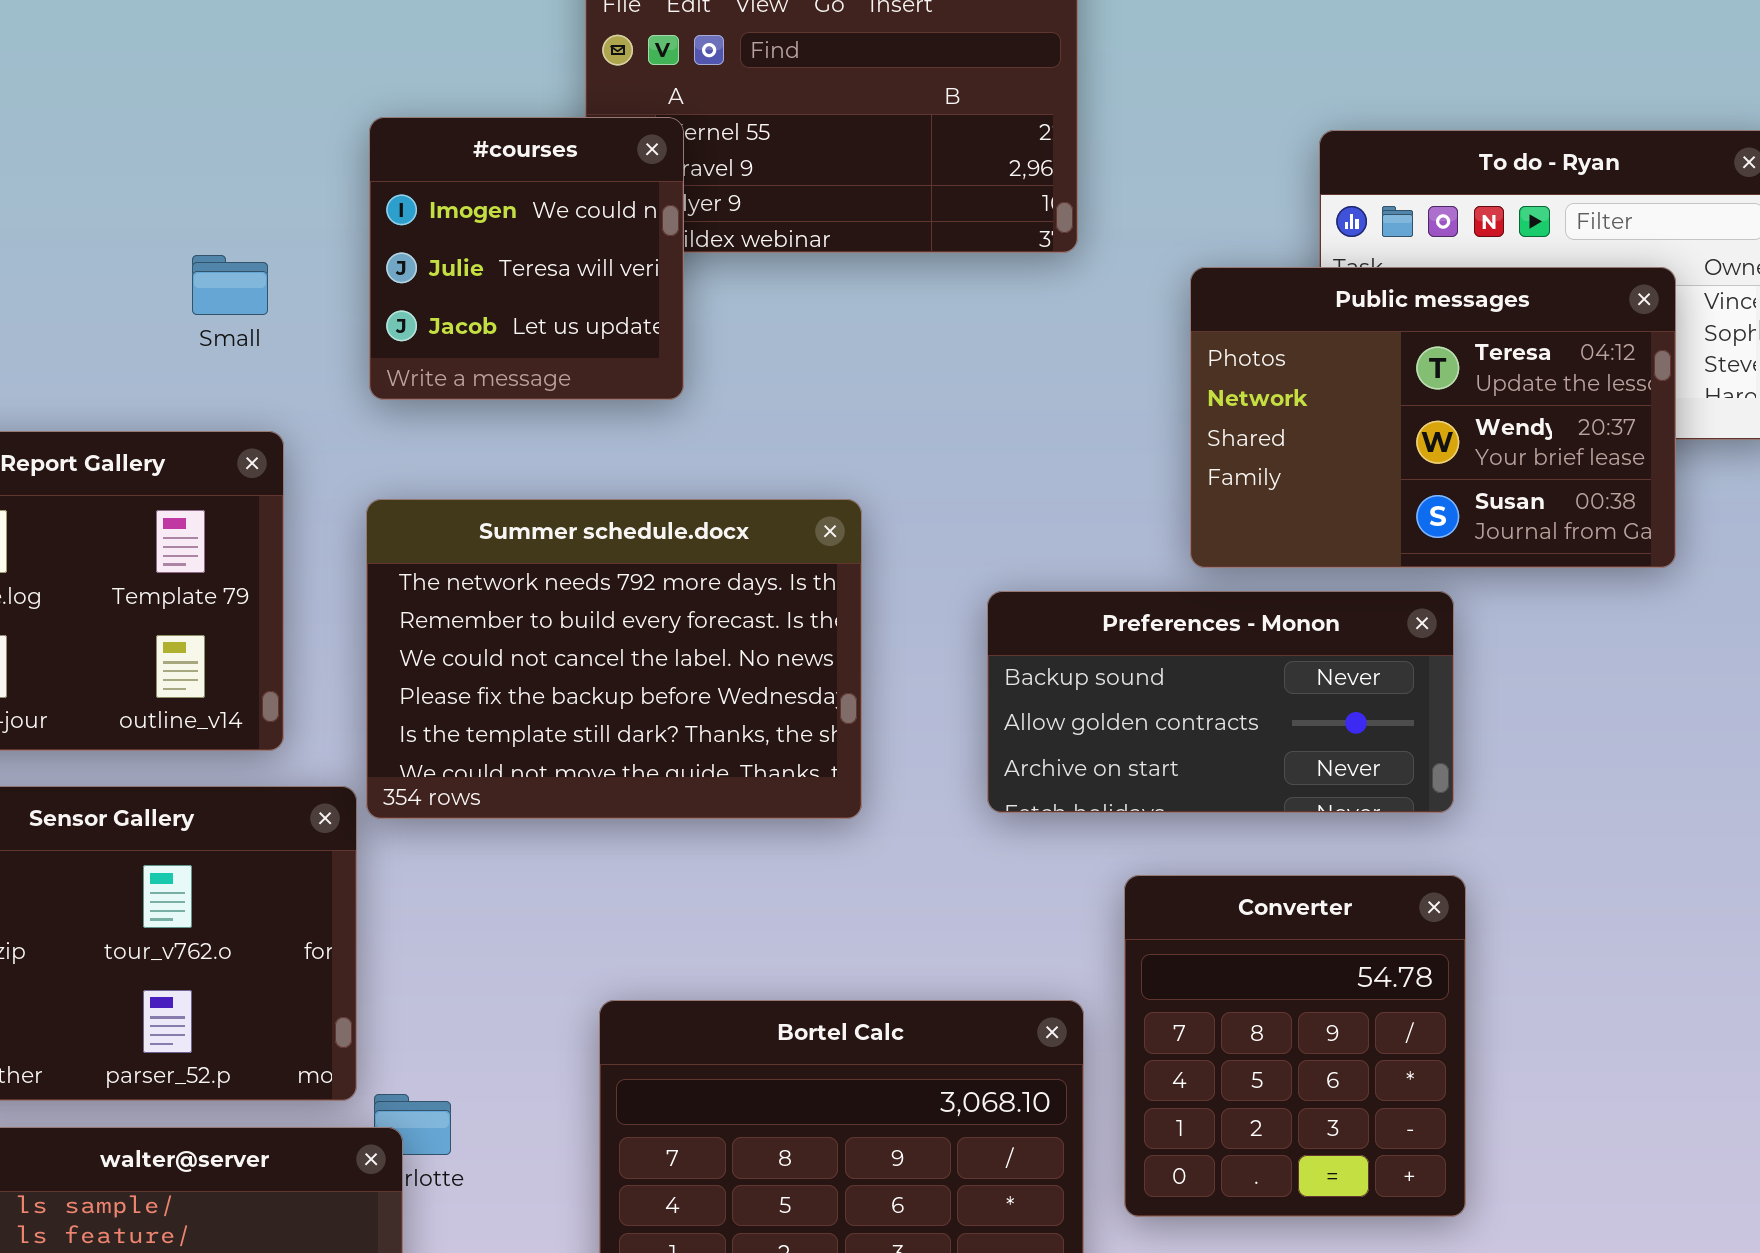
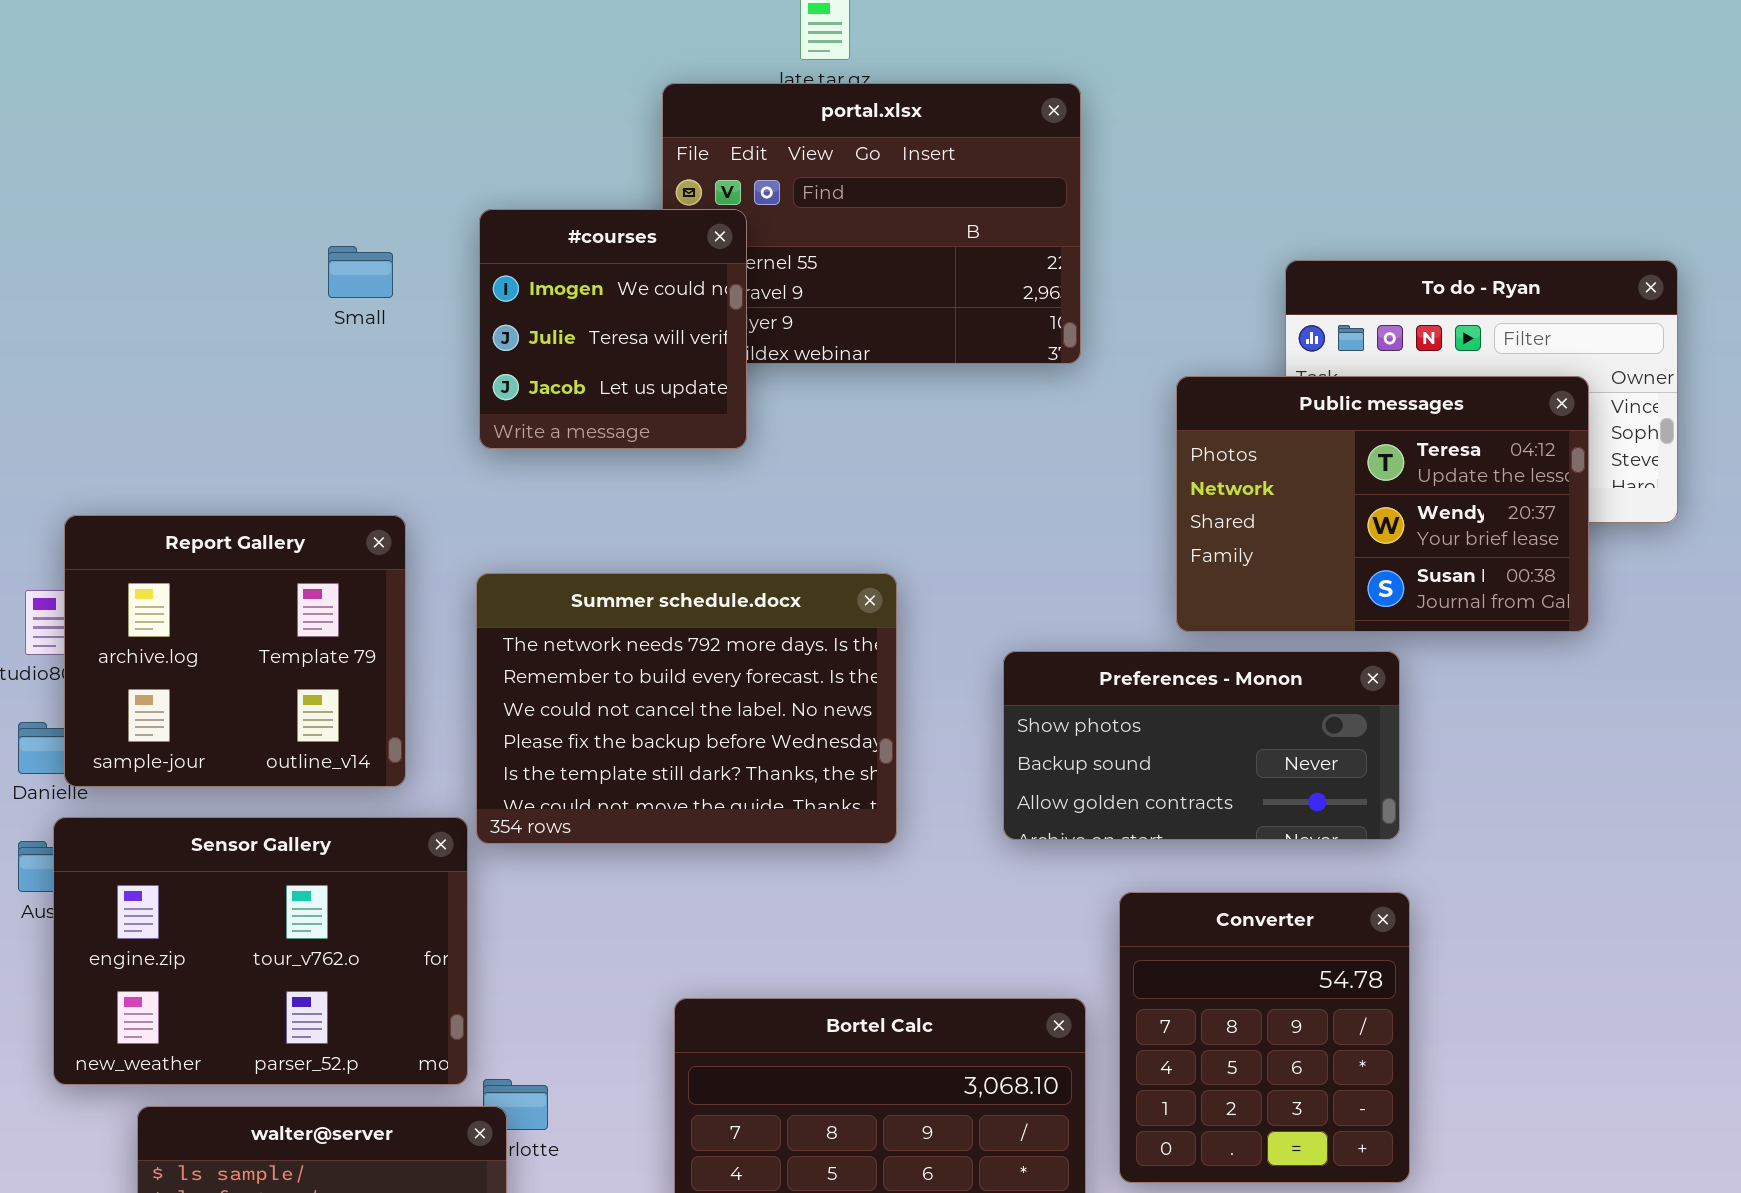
#courses: [369,117,684,400] -> [479,209,747,449], moved
Small: [192,255,268,315] -> [328,246,393,298], moved
Preferences - Monon: [987,591,1454,813] -> [1003,651,1400,840], scrolled up 1 row

